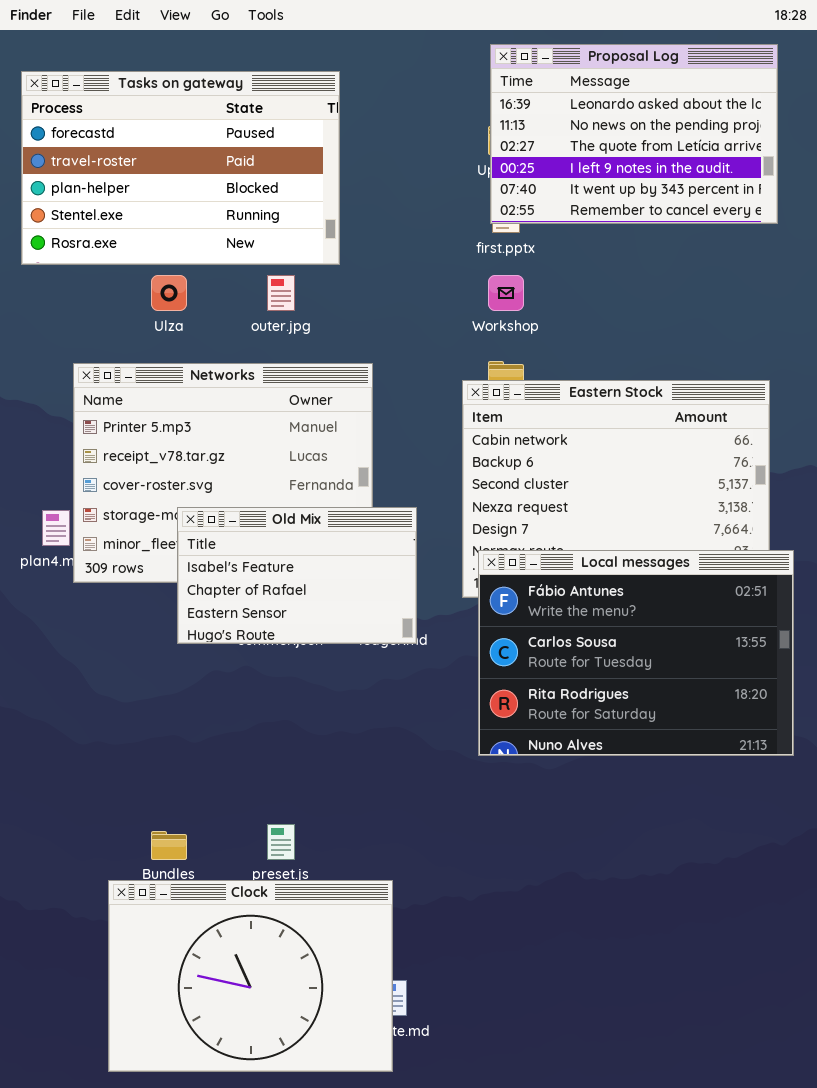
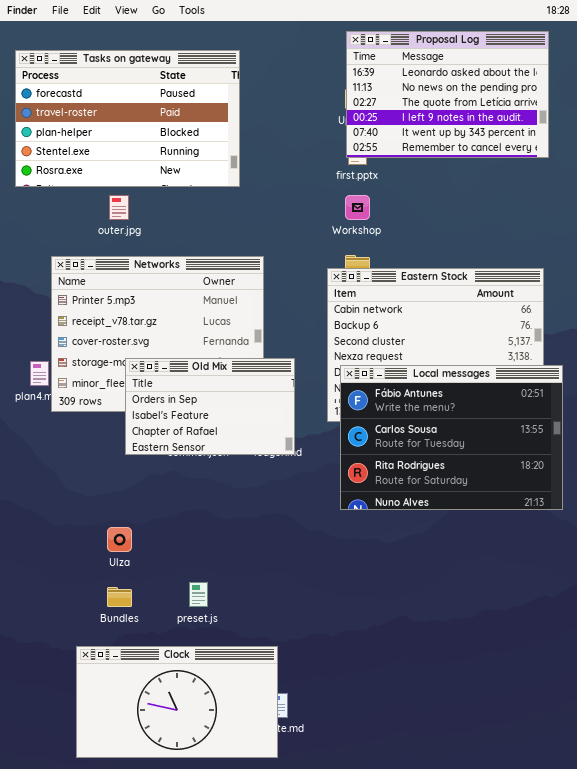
Ulza: [151,275,187,311] -> [107,527,132,552], moved
outer.jpg: [267,275,295,311] -> [109,195,129,220], moved
Old Mix: [177,507,417,644] -> [125,358,295,455], scrolled up 1 row
Local messages: [478,550,794,756] -> [340,365,563,510], moved
Clock: [108,880,393,1072] -> [76,646,278,758], resized

